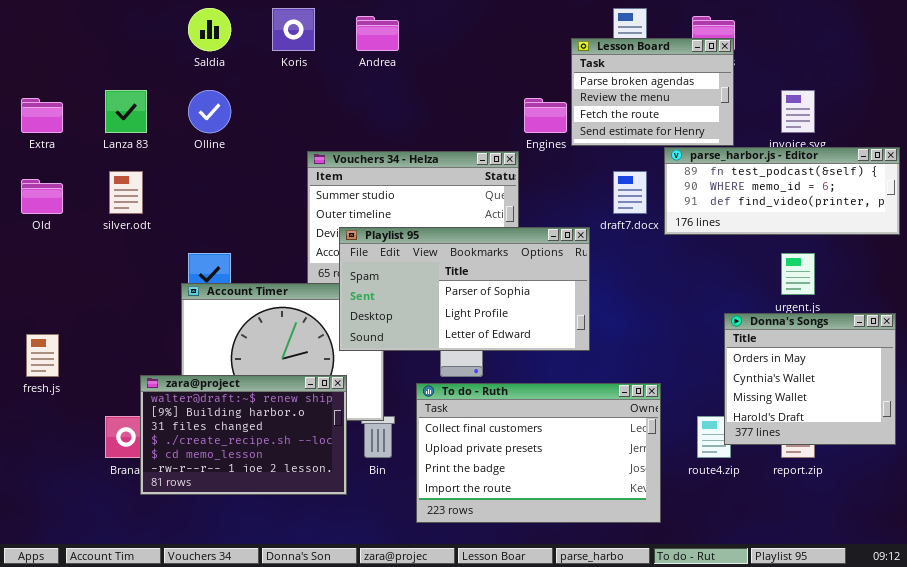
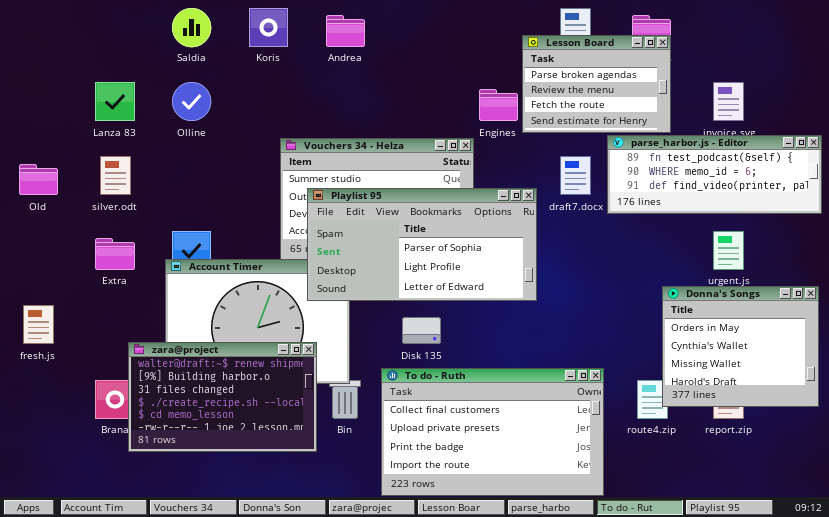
Extra: [21,98,63,133] -> [95,238,135,270], moved
Playlist 95: [339,227,590,351] -> [307,188,537,301], moved
To do - Ruth: [416,383,661,523] -> [381,368,604,496], moved

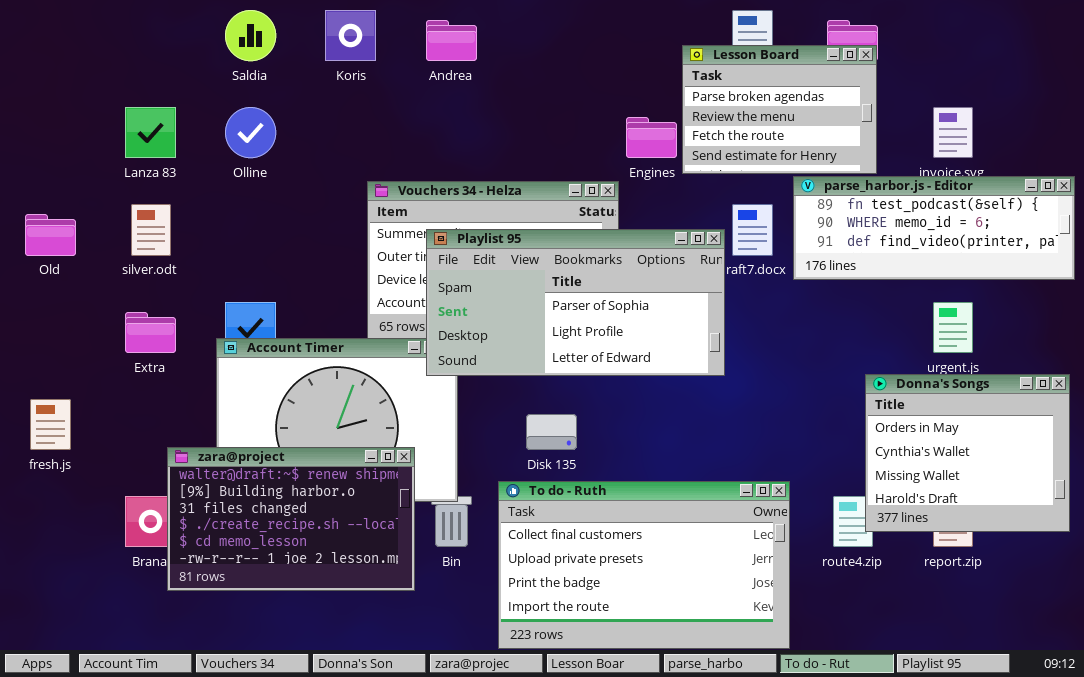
Playlist 95: [307,188,537,301] -> [426,229,725,376], moved

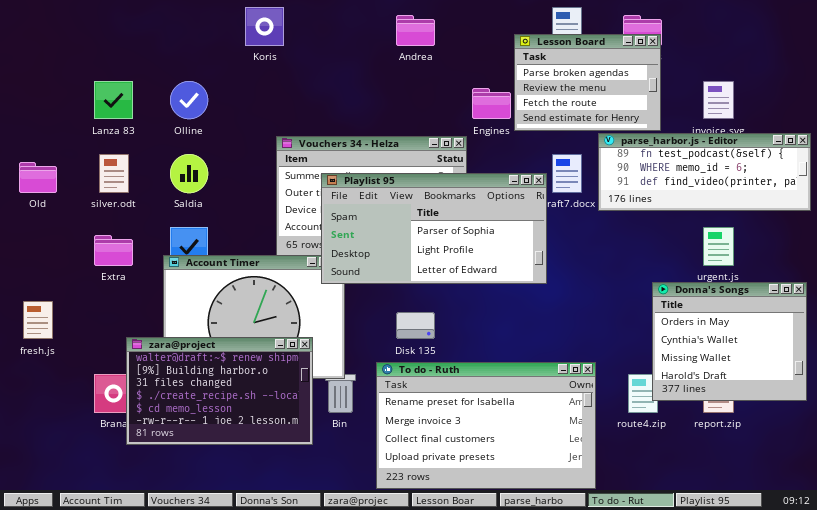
Saldia: [225,10,276,61] -> [170,154,208,193], moved
Andrea: [426,20,477,61] -> [396,15,435,46], moved
To do - Ruth: [498,481,790,649] -> [376,362,596,489], scrolled up 2 rows

